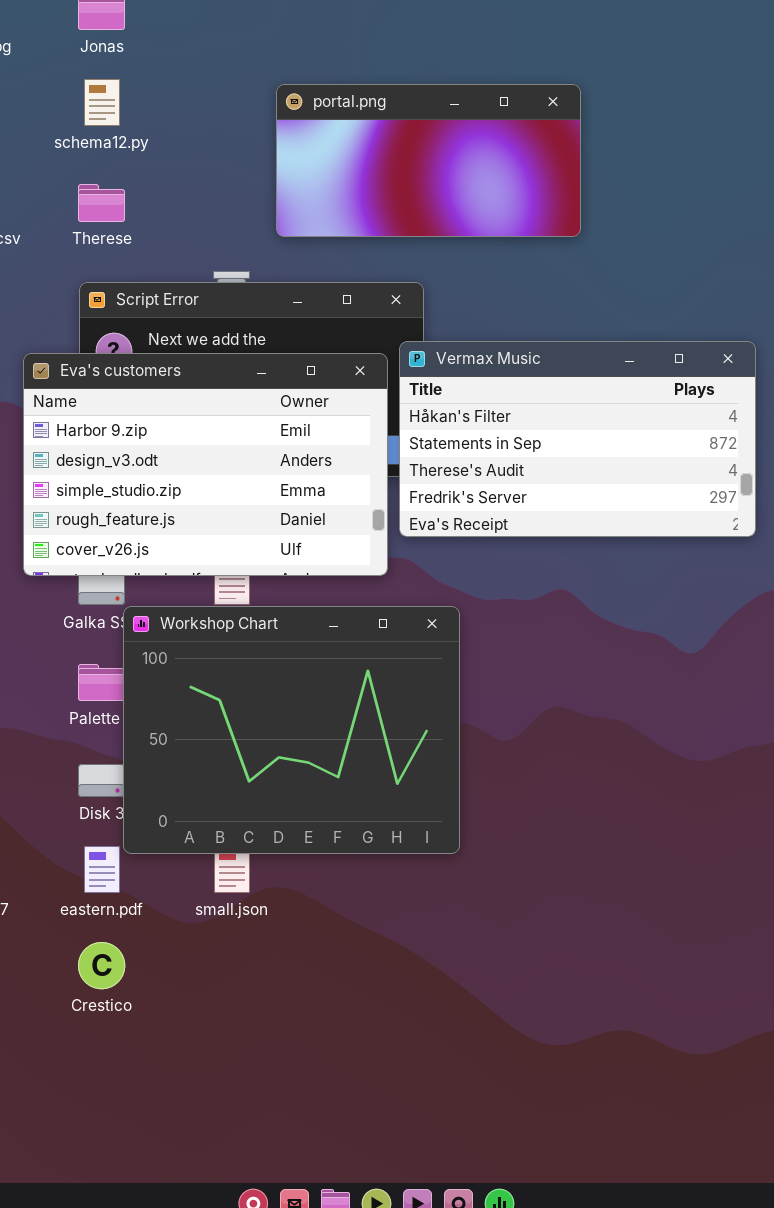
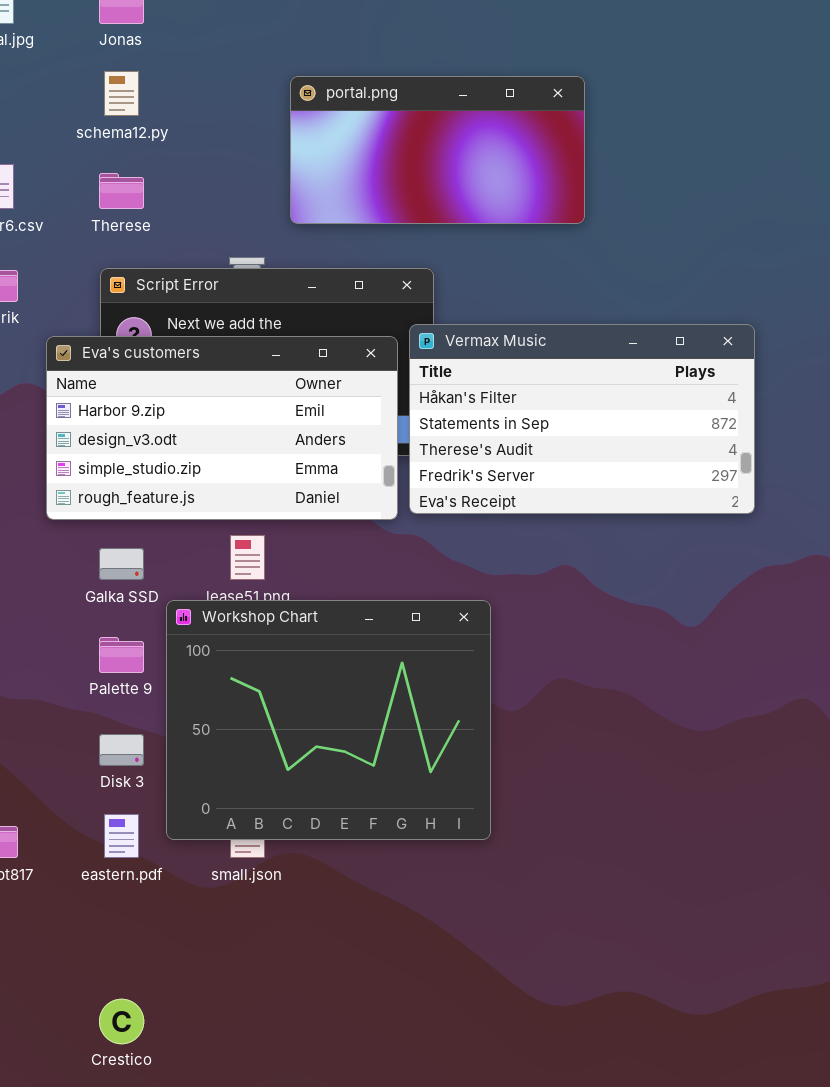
Eva's customers: [23,353,388,576] -> [46,336,398,520], resized
Workshop Chart: [123,606,460,854] -> [166,600,491,840], moved
Crestico: [78,942,125,989] -> [99,999,144,1044], moved

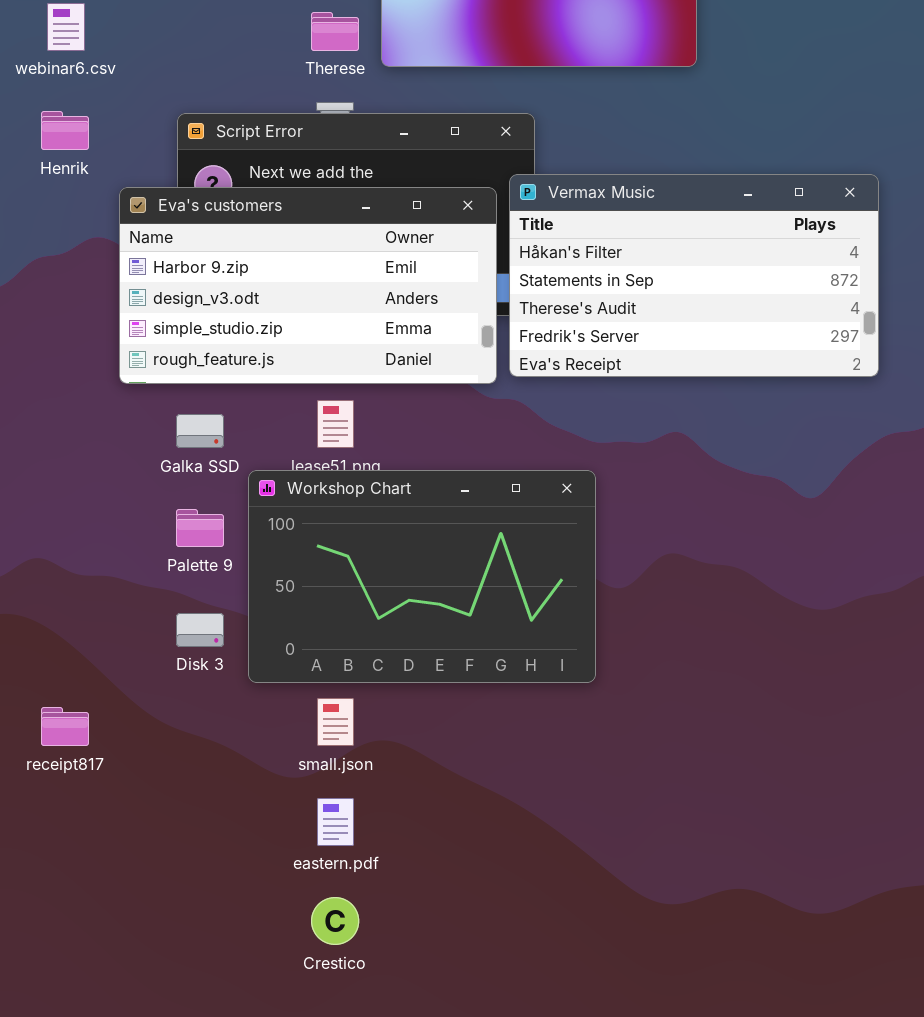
Therese: [99,173,144,209] -> [311,12,359,51], moved
Workshop Chart: [166,600,491,840] -> [248,470,596,683], resized
eastern.pdf: [104,814,139,858] -> [317,798,354,846], moved
Crestico: [99,999,144,1044] -> [311,897,359,945], moved

